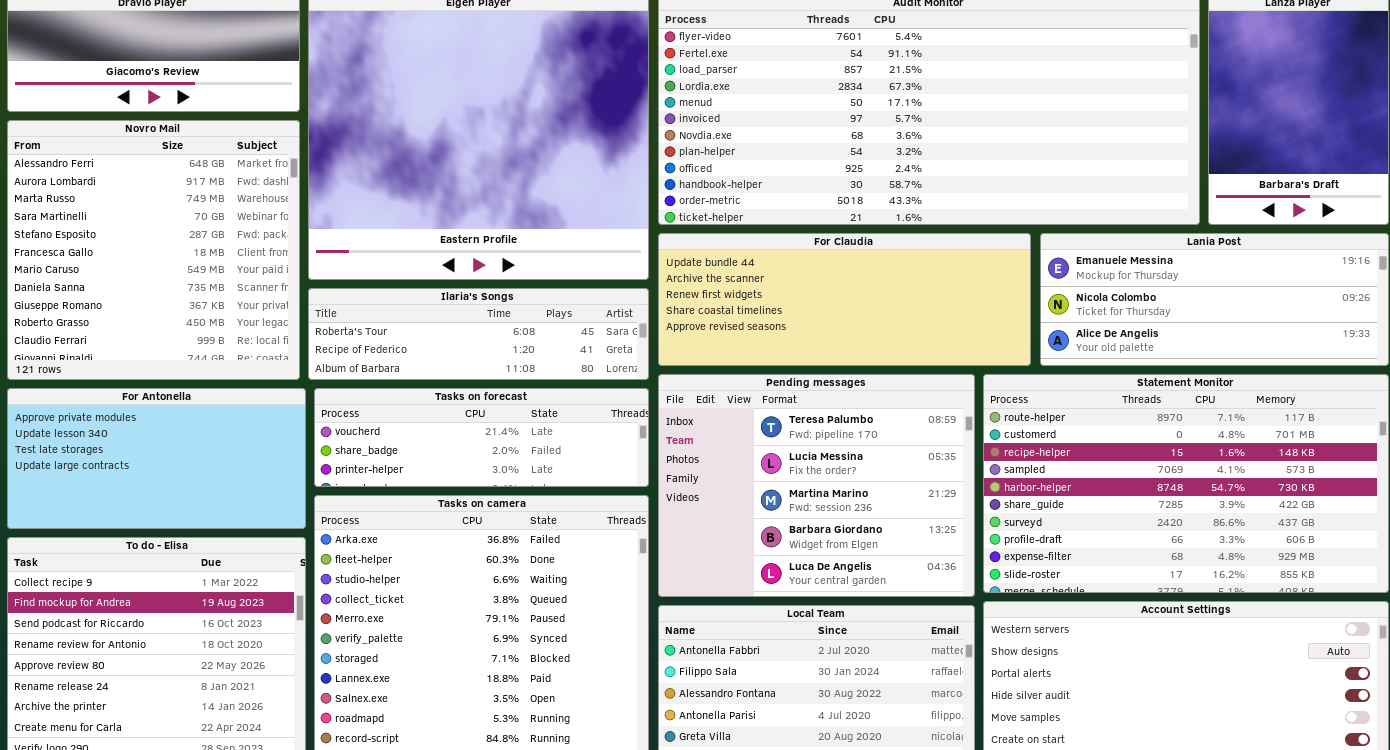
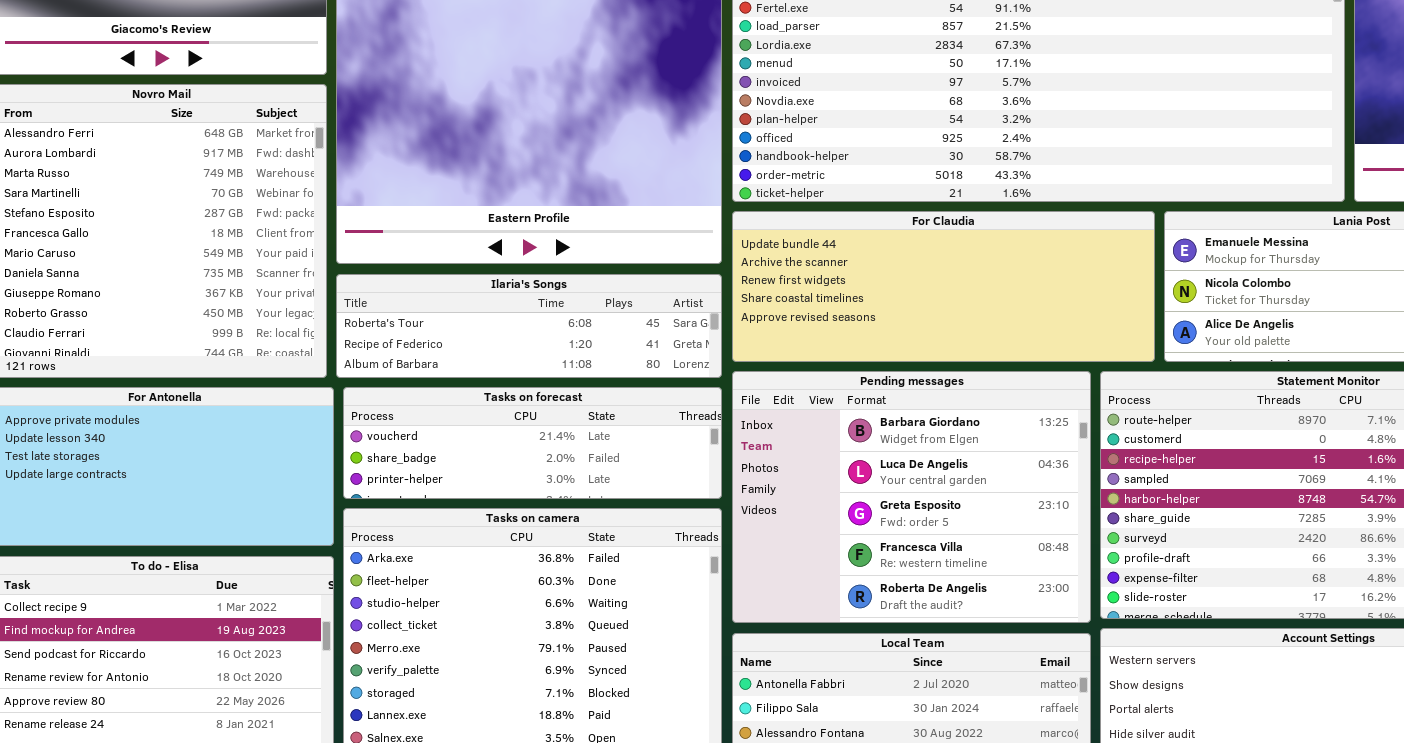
Pending messages: [658,374,975,597] -> [732,371,1091,623], scrolled down 3 rows

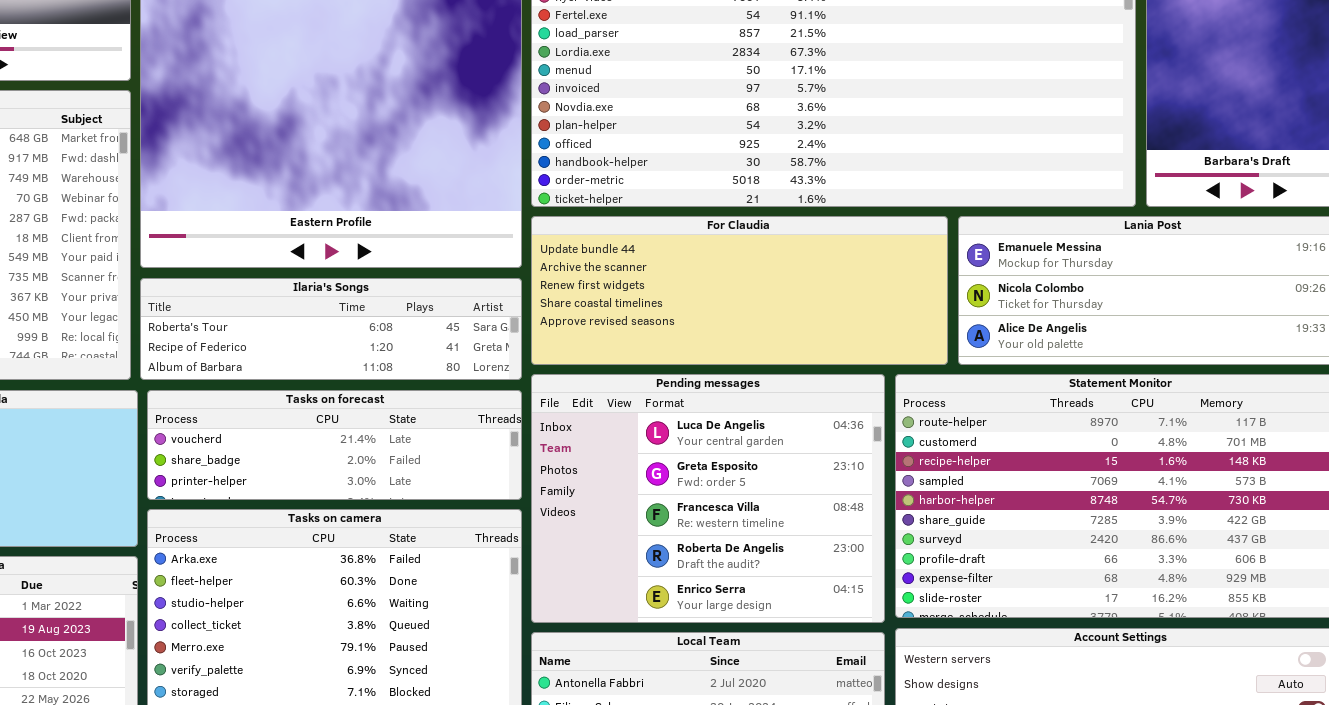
Pending messages: [732,371,1091,623] -> [531,374,885,623], scrolled down 1 row

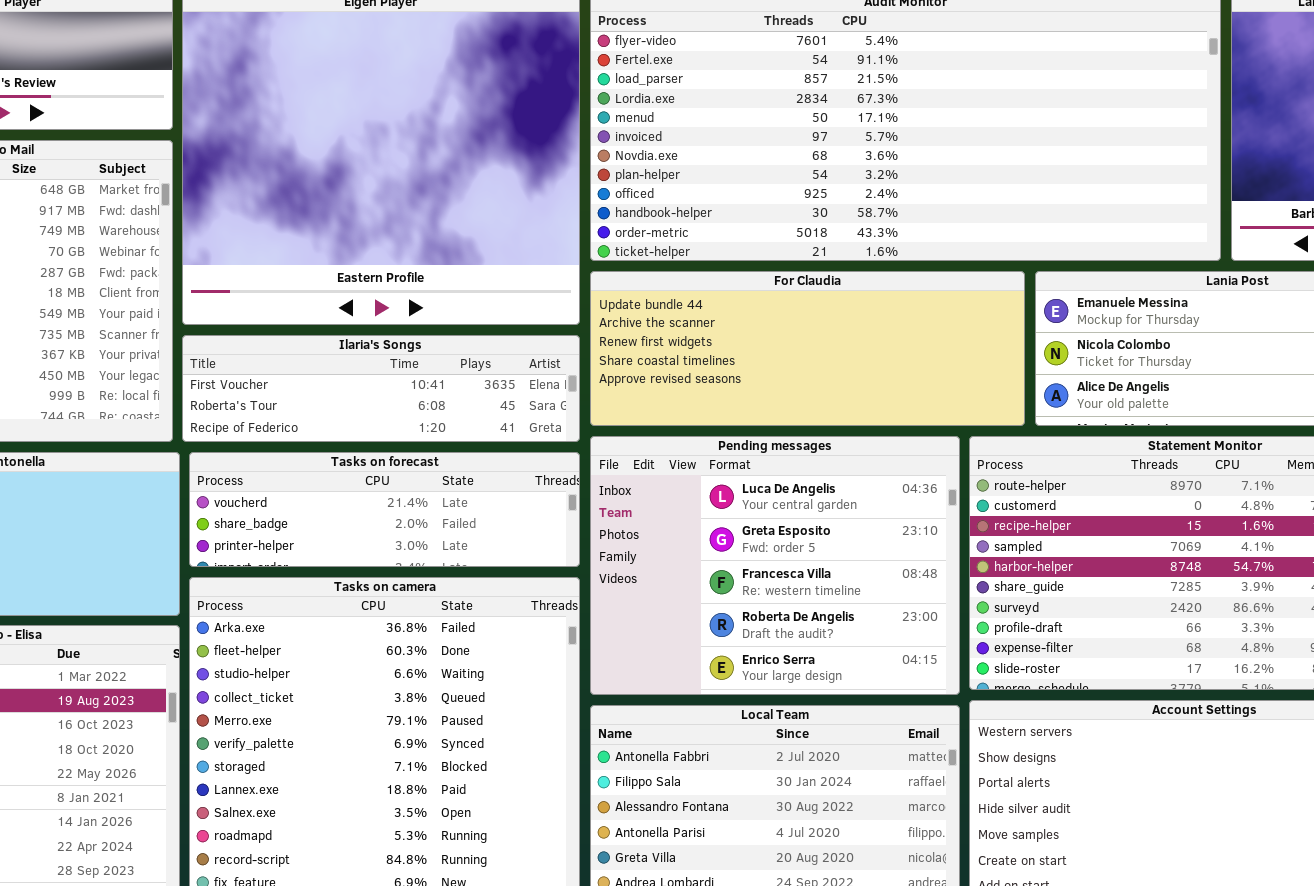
Ilaria's Songs: [140,278,522,380] -> [182,335,580,442], scrolled up 1 row

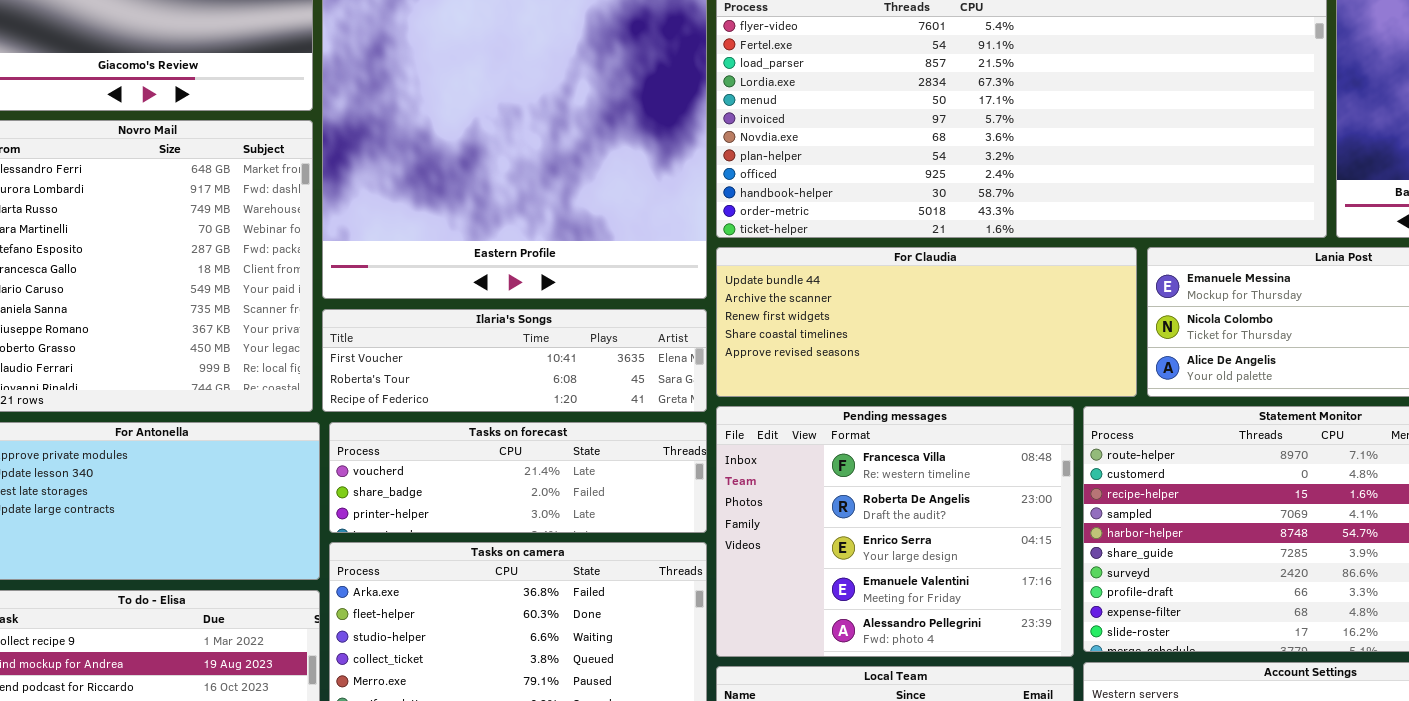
Pending messages: [590,436,960,695] -> [716,406,1074,657], scrolled down 2 rows

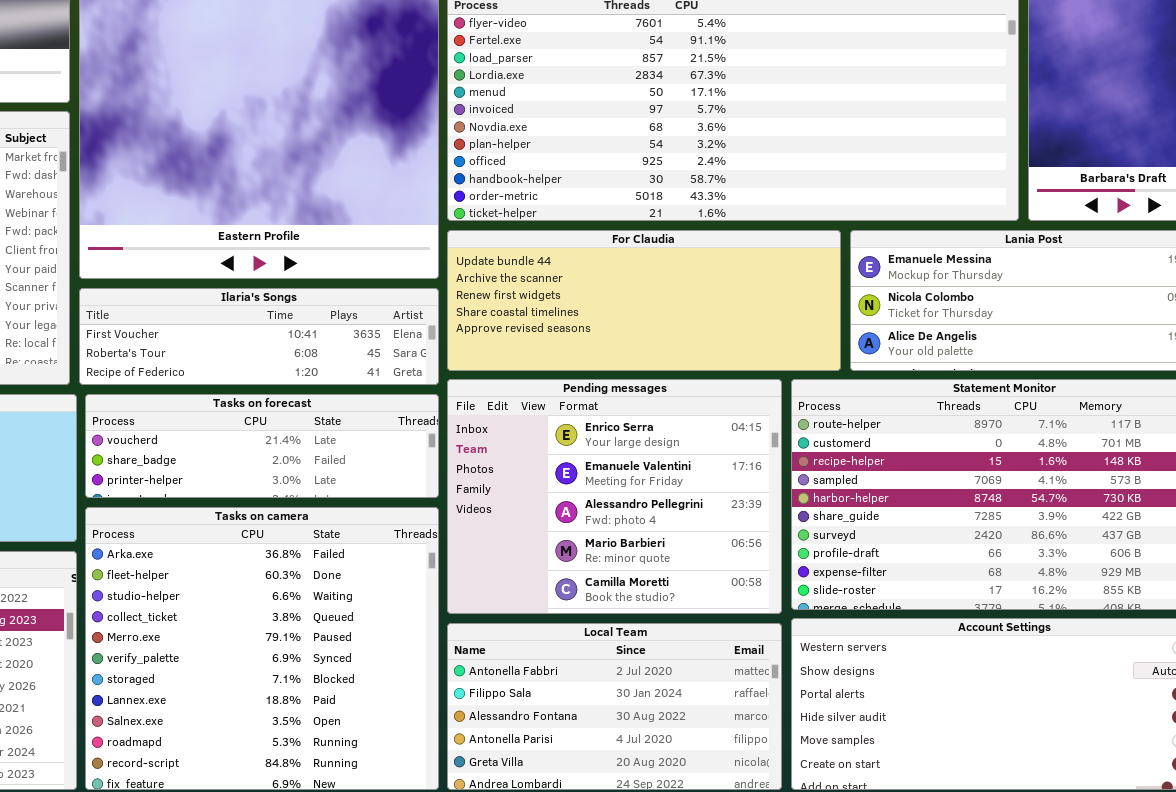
Pending messages: [716,406,1074,657] -> [447,379,782,614], scrolled down 2 rows

